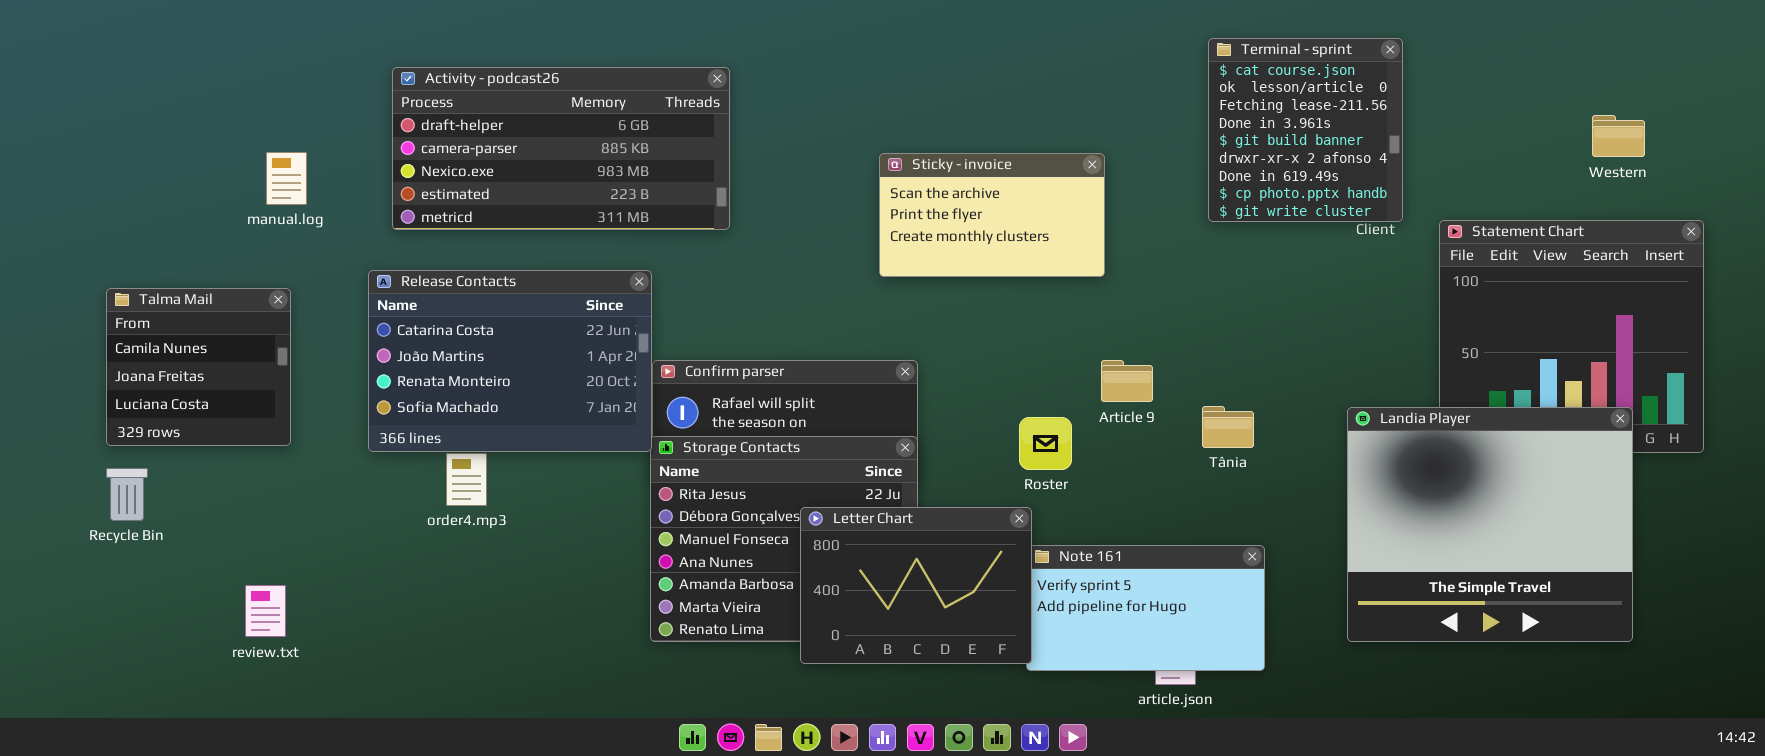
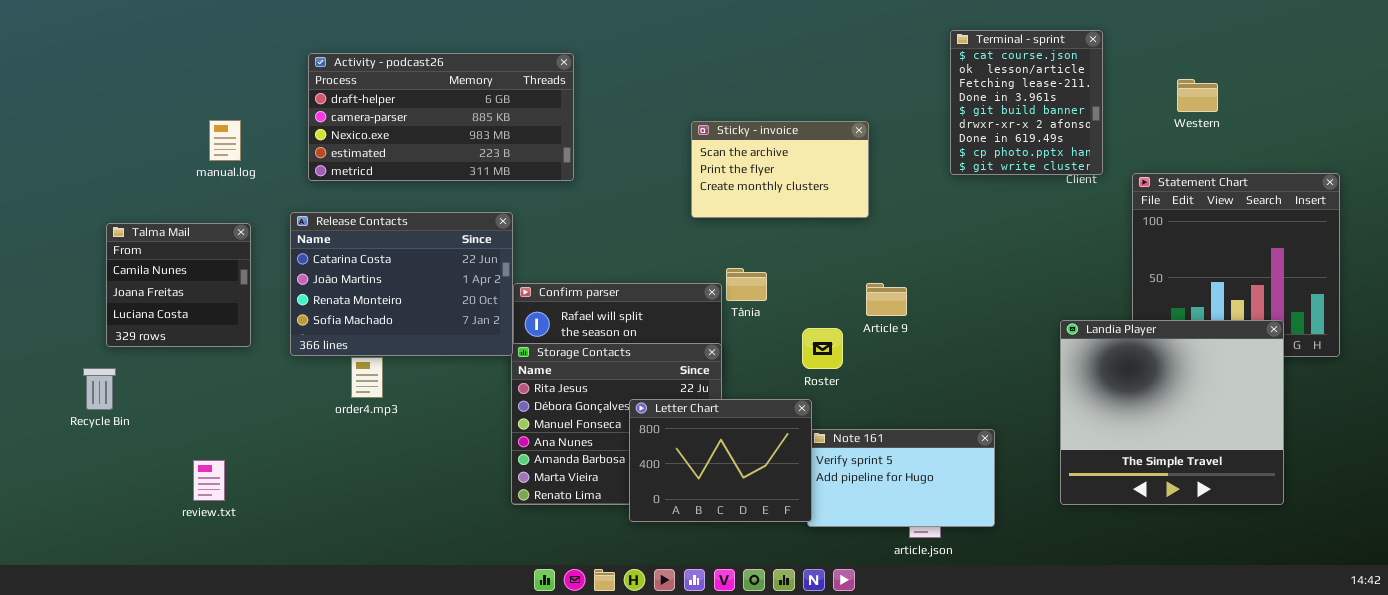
Western: [1592,115,1645,157] -> [1177,79,1218,112], moved
Talma Mail: [106,288,291,446] -> [106,223,251,347], moved
Tânia: [1202,406,1254,448] -> [726,268,767,301], moved

